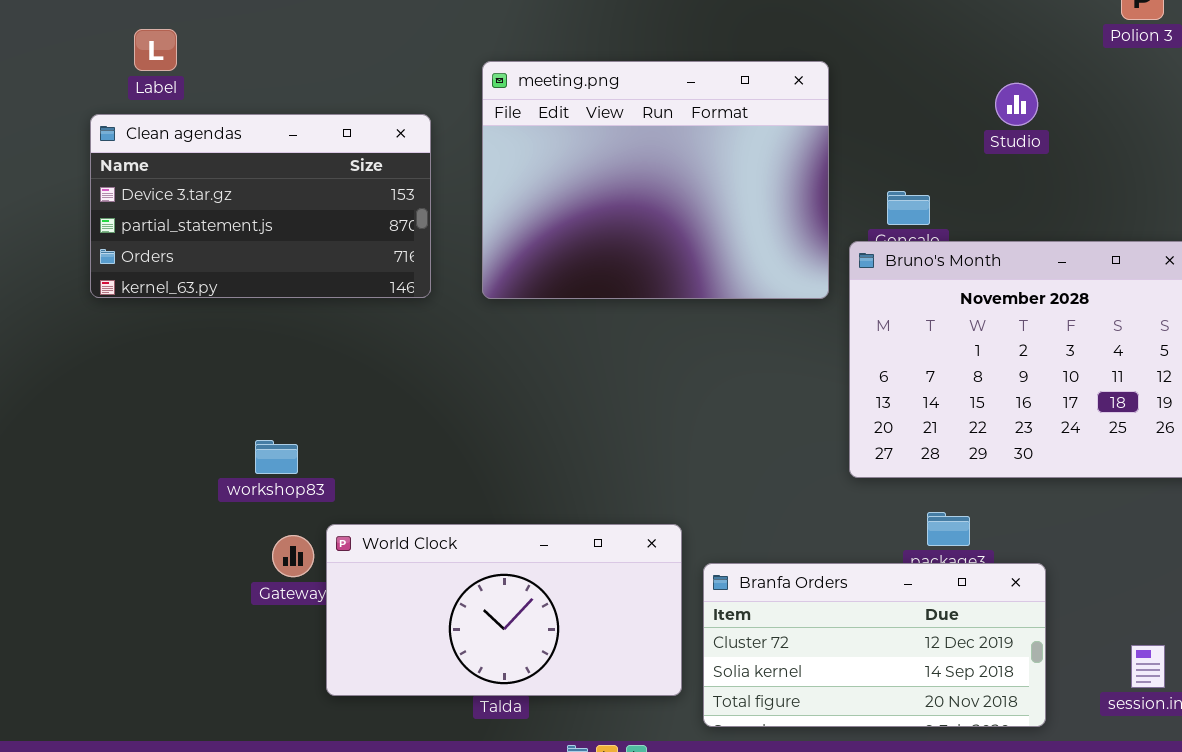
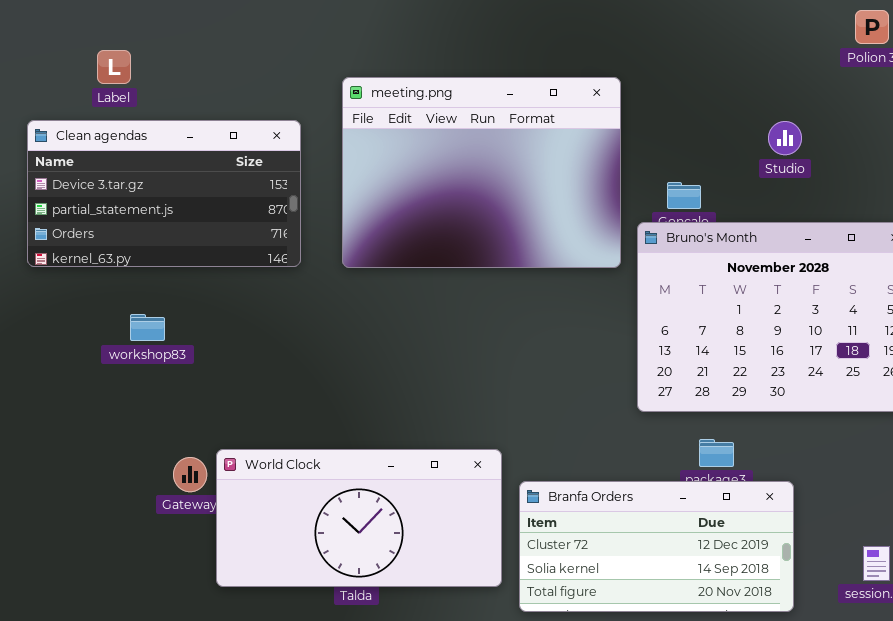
Label: [134,29,177,71] -> [97,50,131,84], moved
Studio: [995,83,1038,126] -> [768,121,802,155], moved
workshop83: [255,440,298,474] -> [130,314,165,341], moved

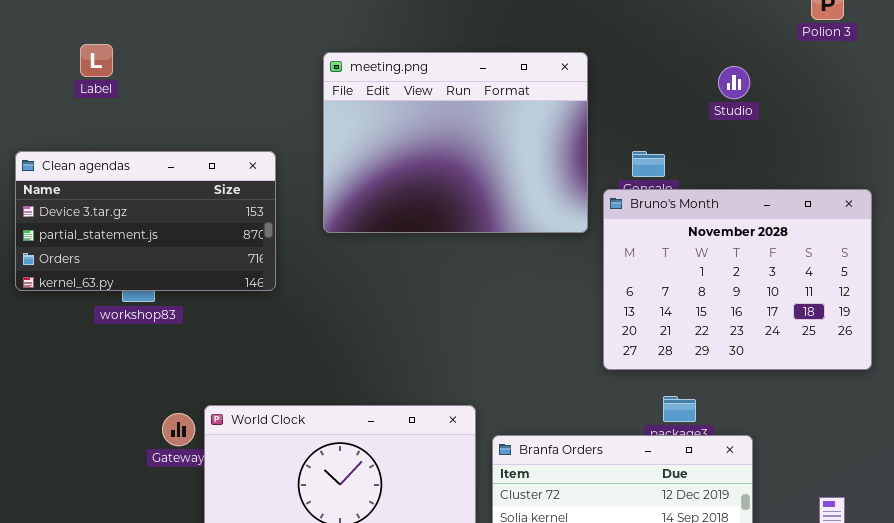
Label: [97,50,131,84] -> [80,44,113,77], moved
Clean agendas: [27,120,301,267] -> [15,151,276,291], moved
Studio: [768,121,802,155] -> [718,66,750,99], moved

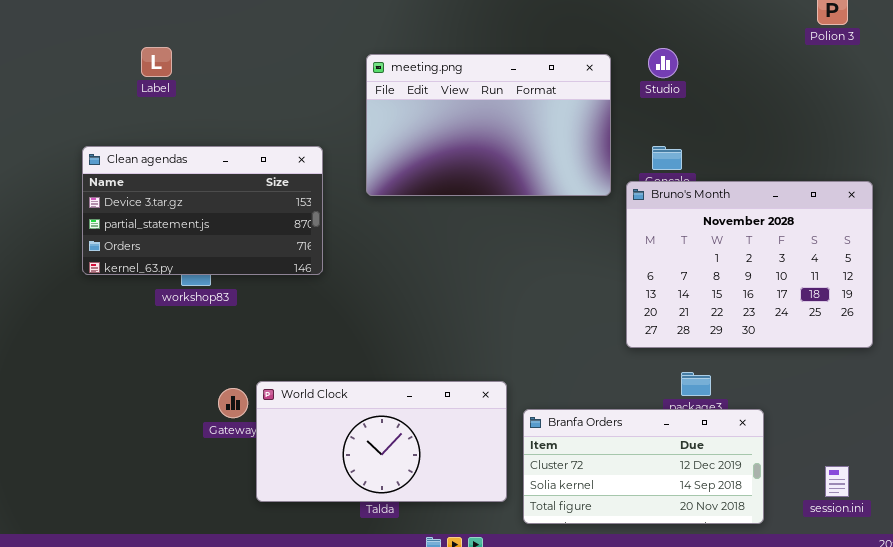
meeting.png: [323,52,588,233] -> [366,54,611,196], resized
Studio: [718,66,750,99] -> [648,48,678,78], moved

